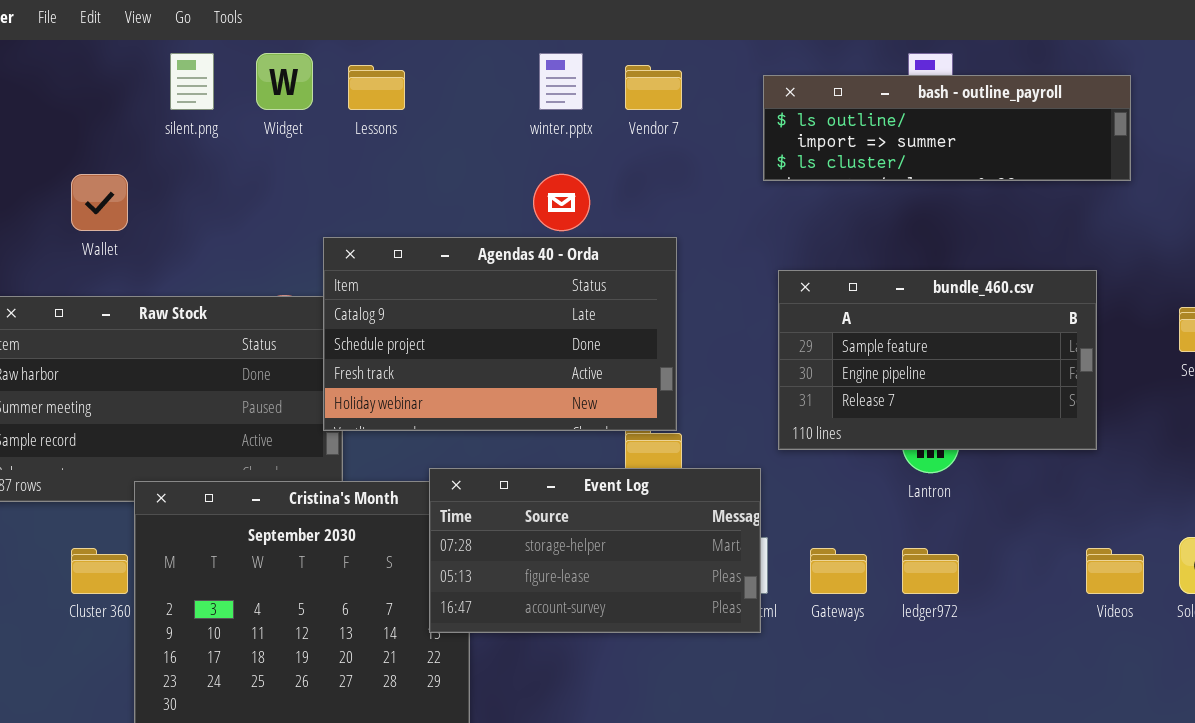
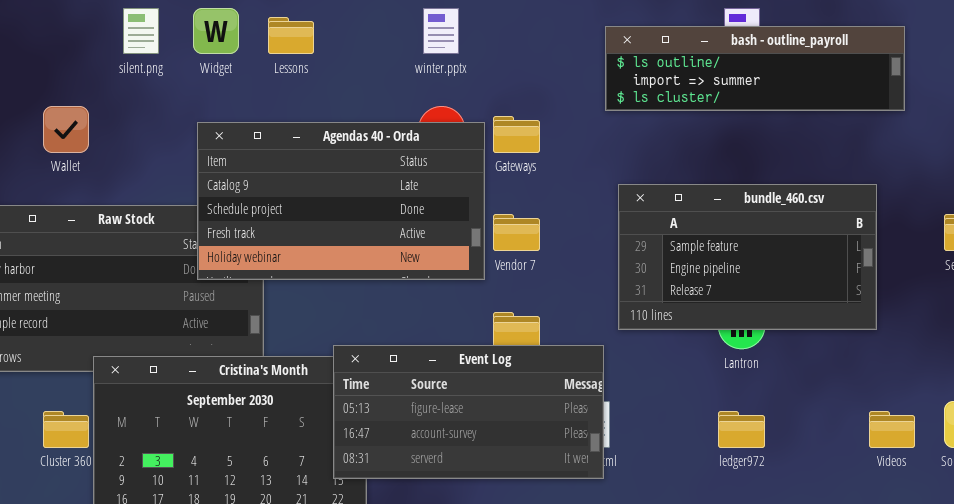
Vendor 7: [625,65,682,110] -> [493,214,540,251], moved
Agendas 40 - Orda: [323,237,677,431] -> [197,122,485,280], moved
Event Log: [429,468,761,633] -> [333,345,604,479], scrolled down 1 row
Gateways: [810,548,867,594] -> [493,116,540,153], moved

